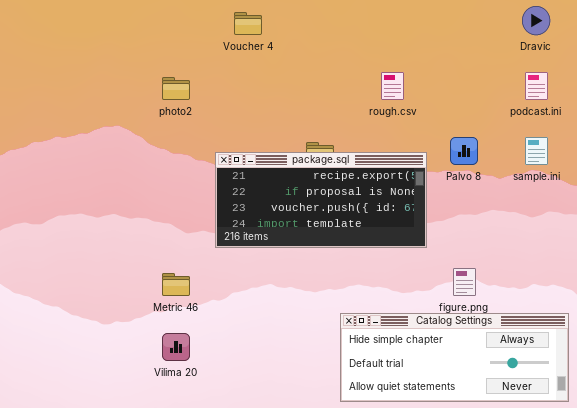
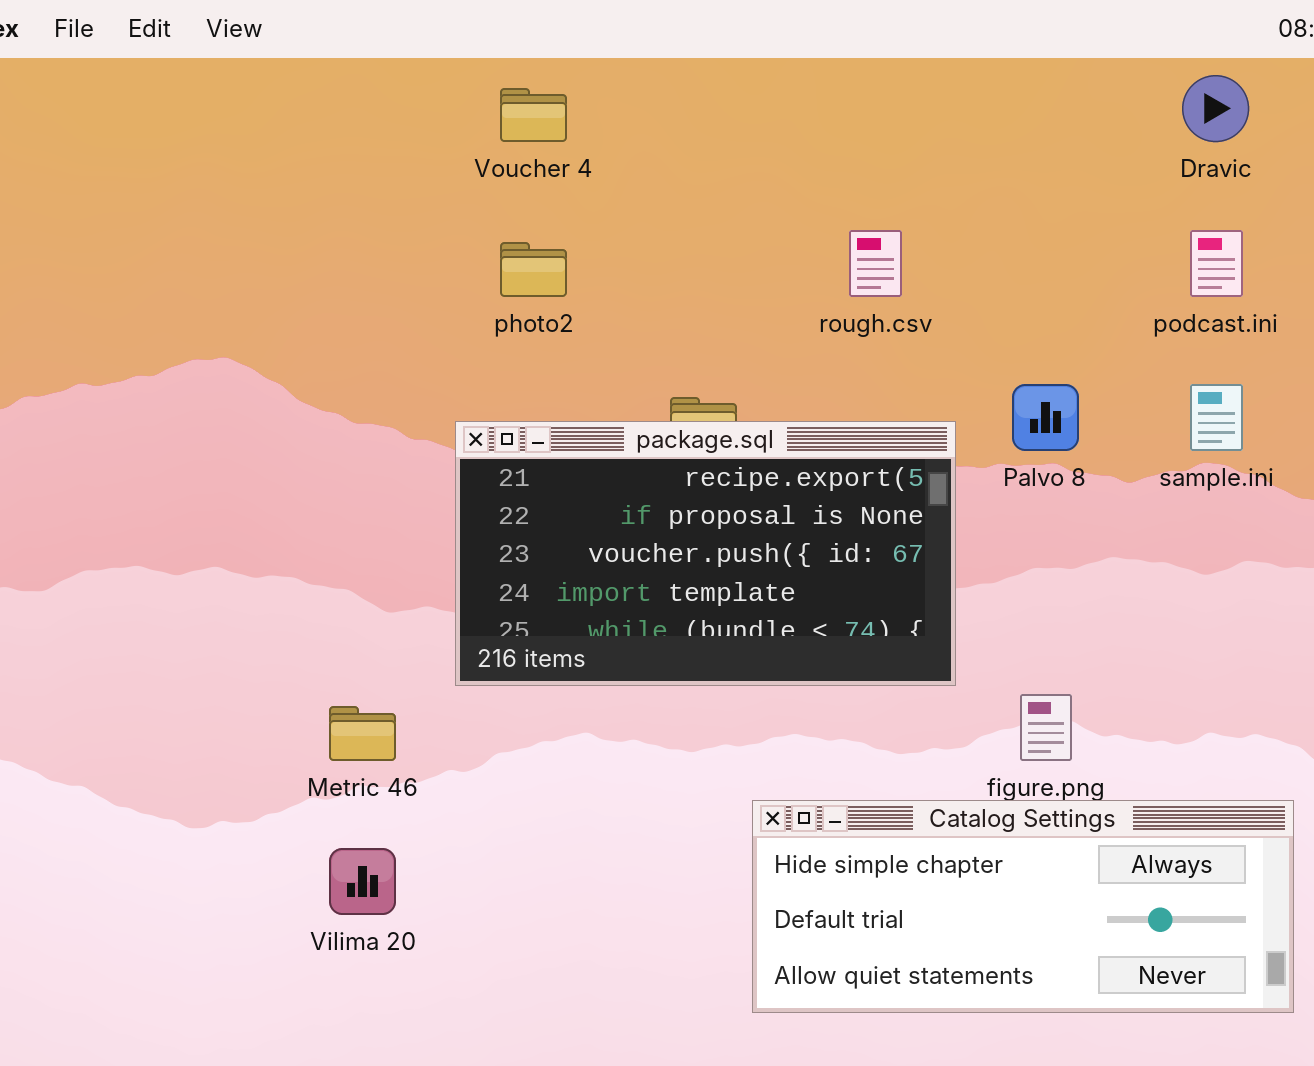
photo2: [162,77,190,100] -> [500,242,567,297], moved
package.sql: [215,152,427,248] -> [455,421,956,686], resized

